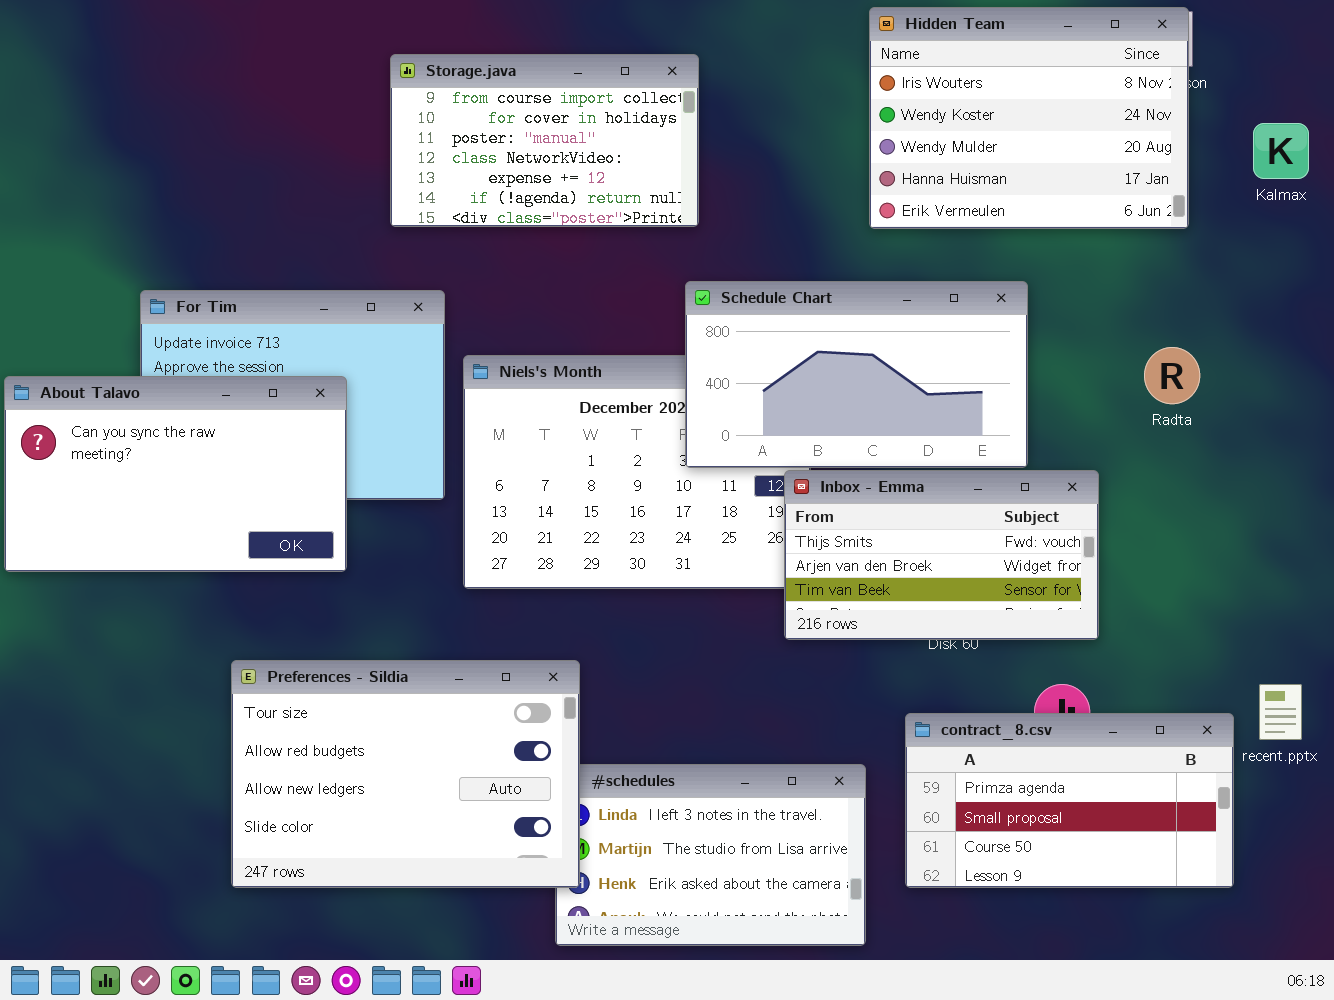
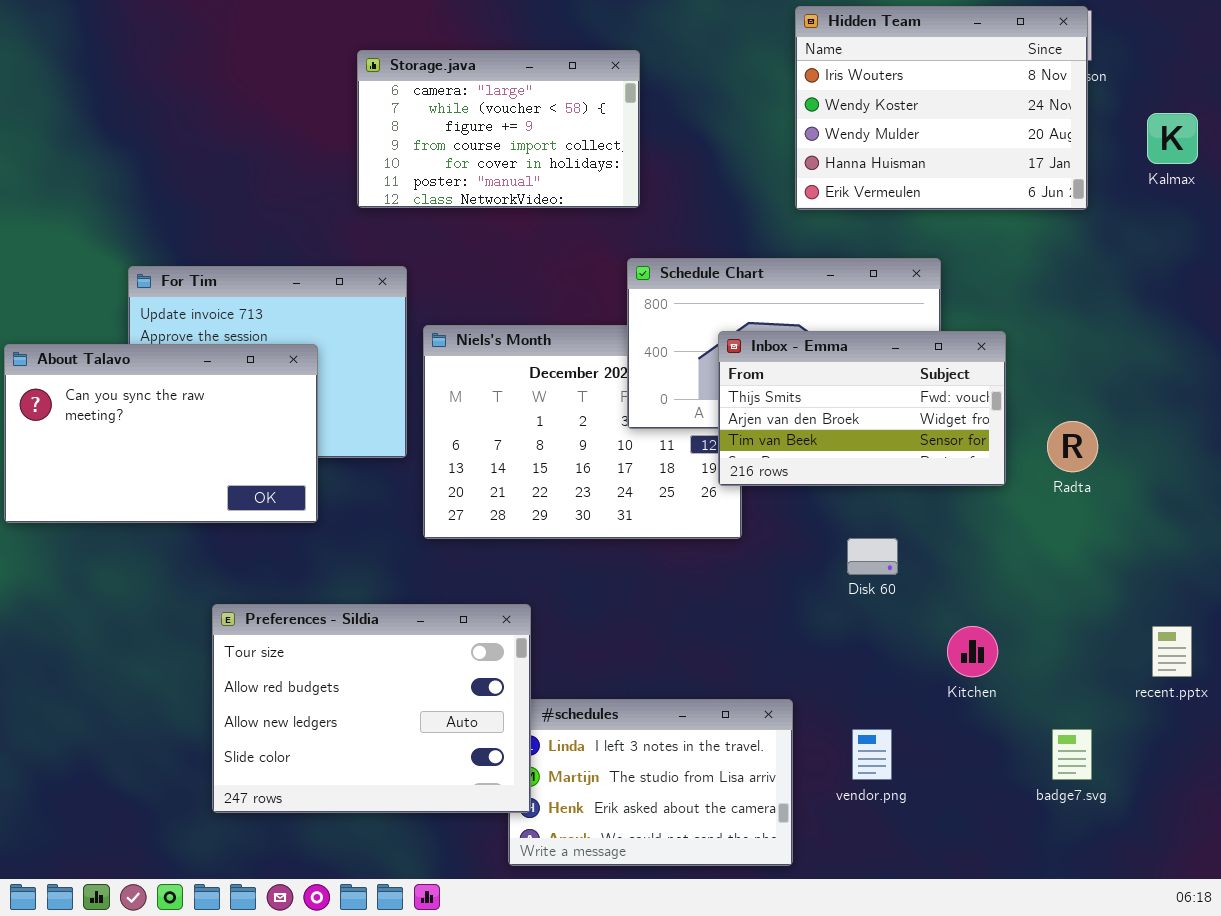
Storage.java: [390,54,699,227] -> [357,50,640,208], scrolled up 3 rows
Radta: [1144,347,1200,404] -> [1047,421,1098,472], moved
Inbox - Emma: [784,470,1099,640] -> [718,331,1006,486], moved
contract_8.csv: [905,713,1234,888] -> none, closed

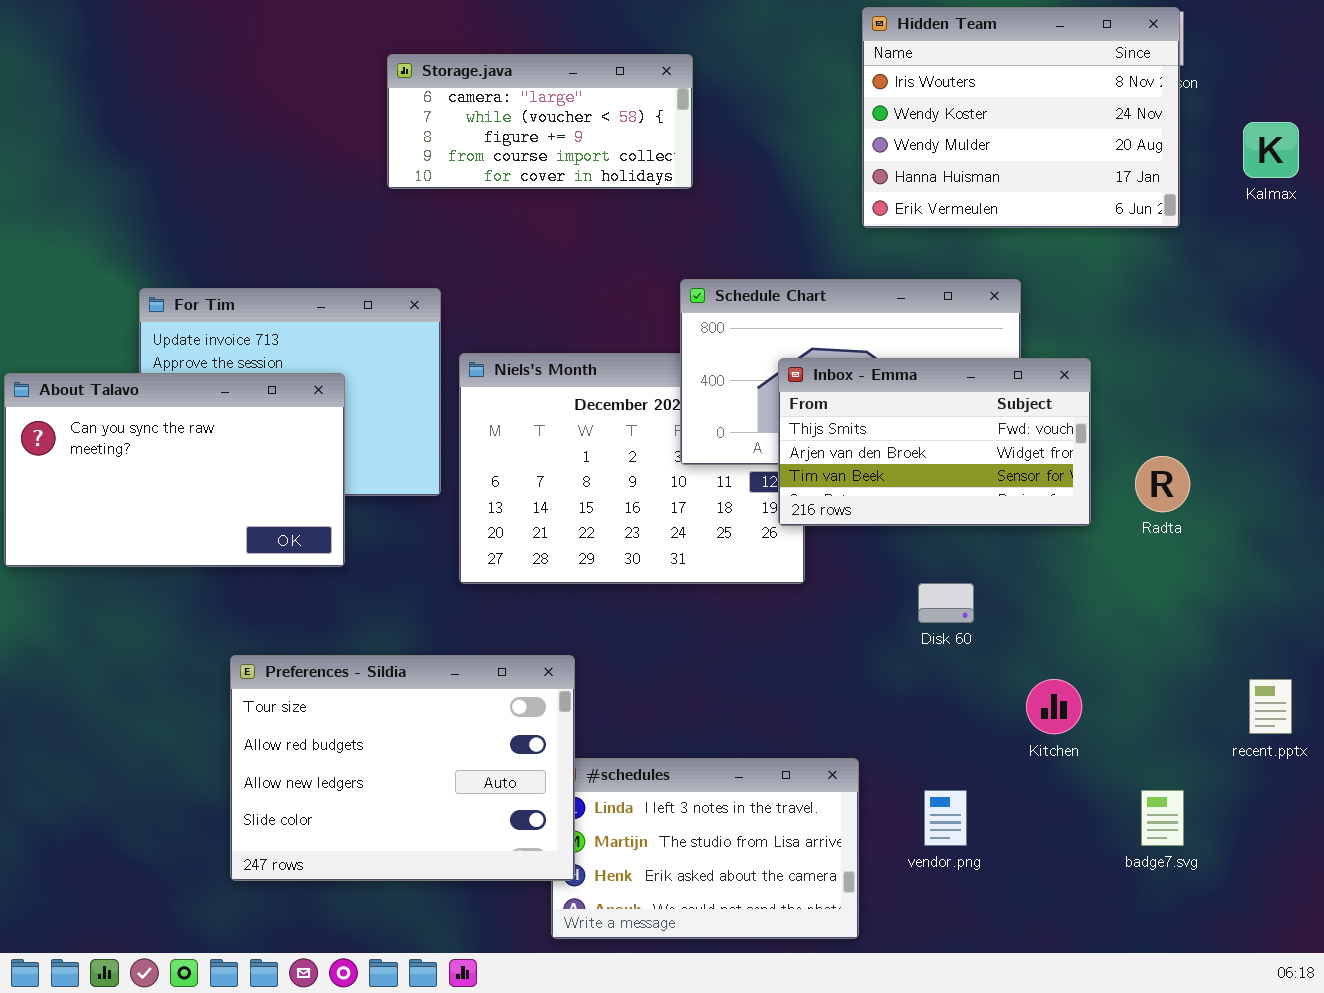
Storage.java: [357,50,640,208] -> [387,54,693,189], resized

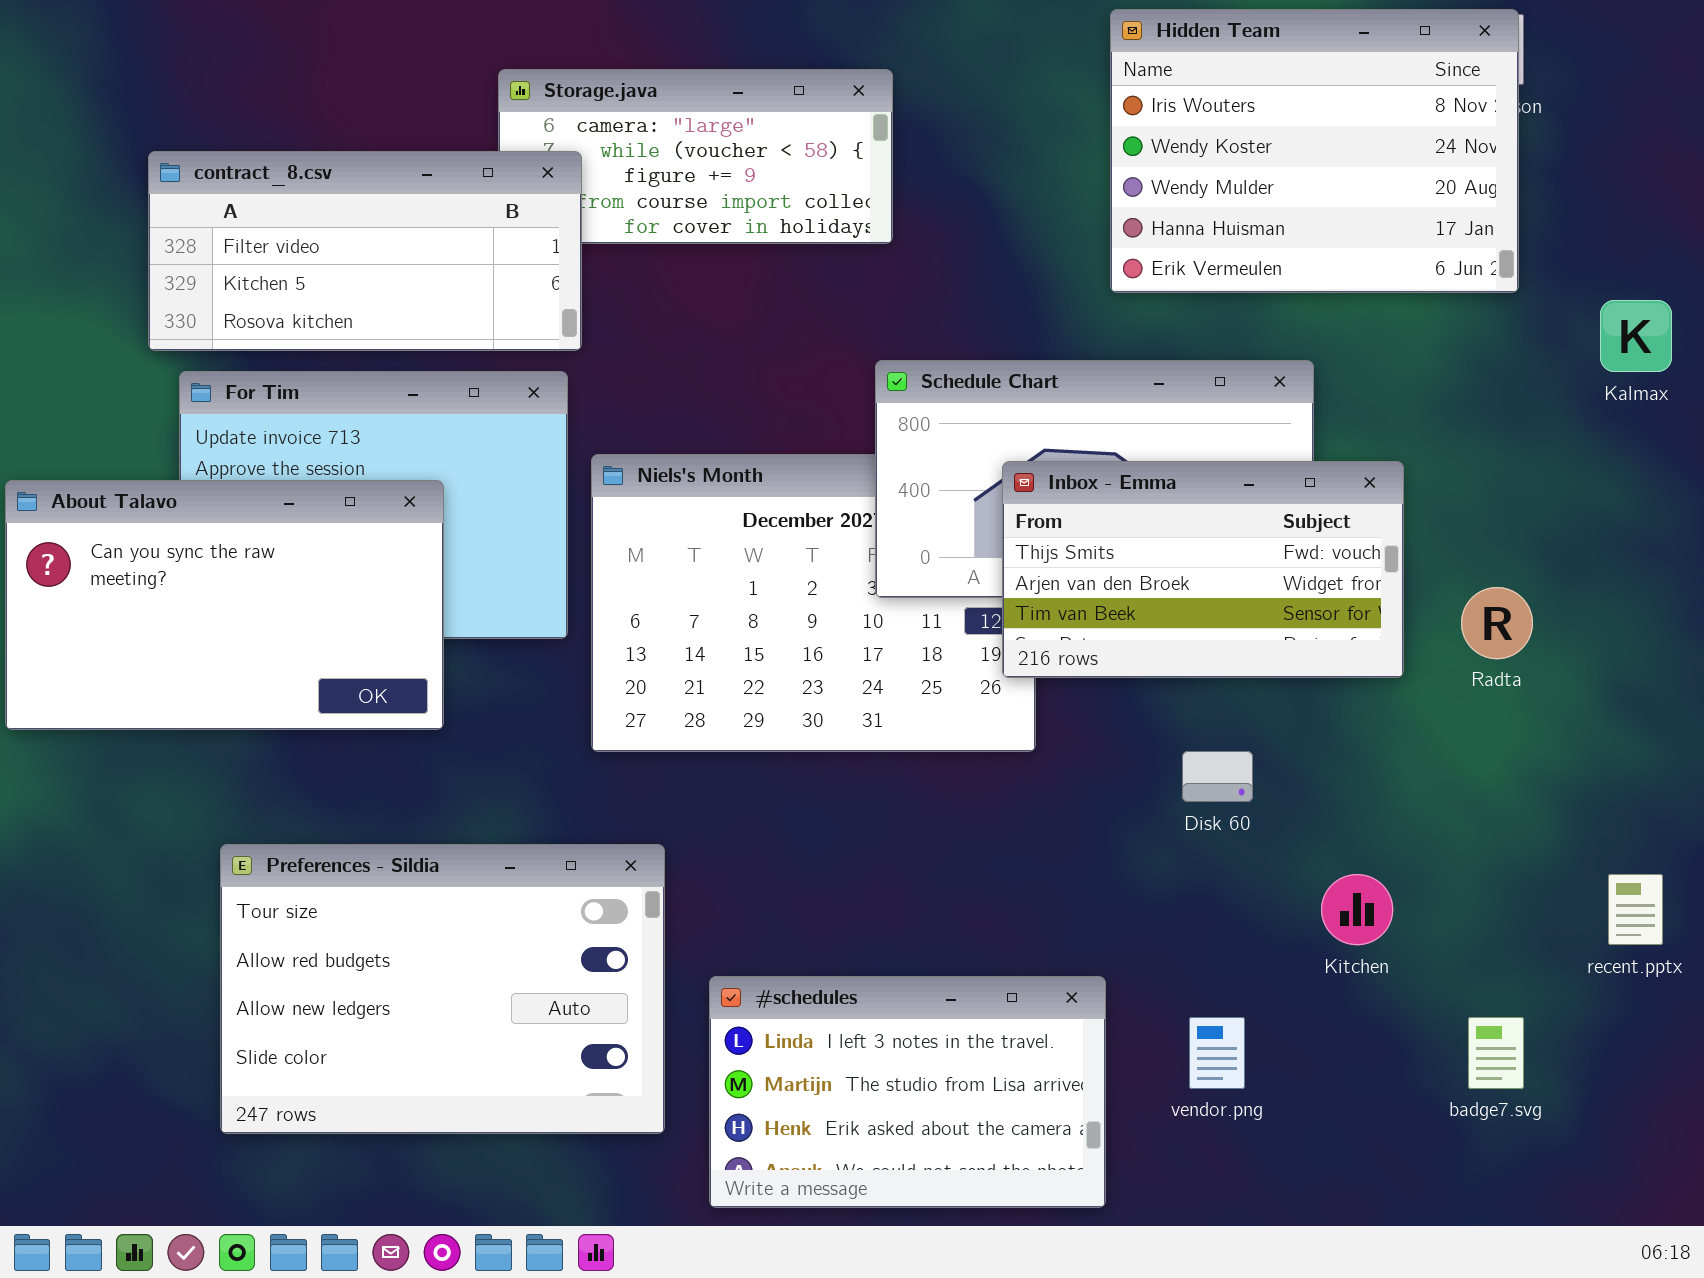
contract_8.csv: none -> [148,151,582,351], opened
Kalmax: [1243,122,1299,178] -> [1600,300,1672,372], moved
Preferences - Sildia: [230,655,575,881] -> [220,844,665,1134], moved

